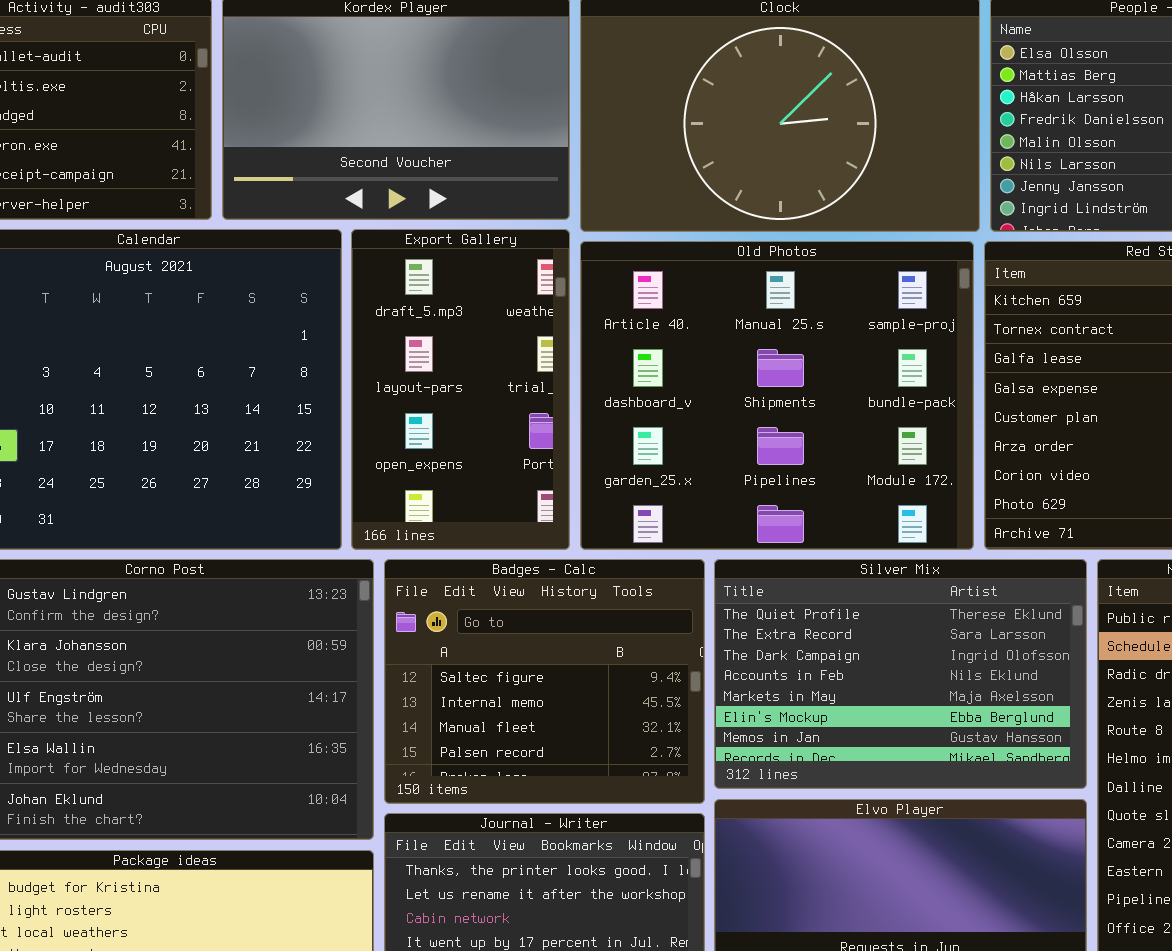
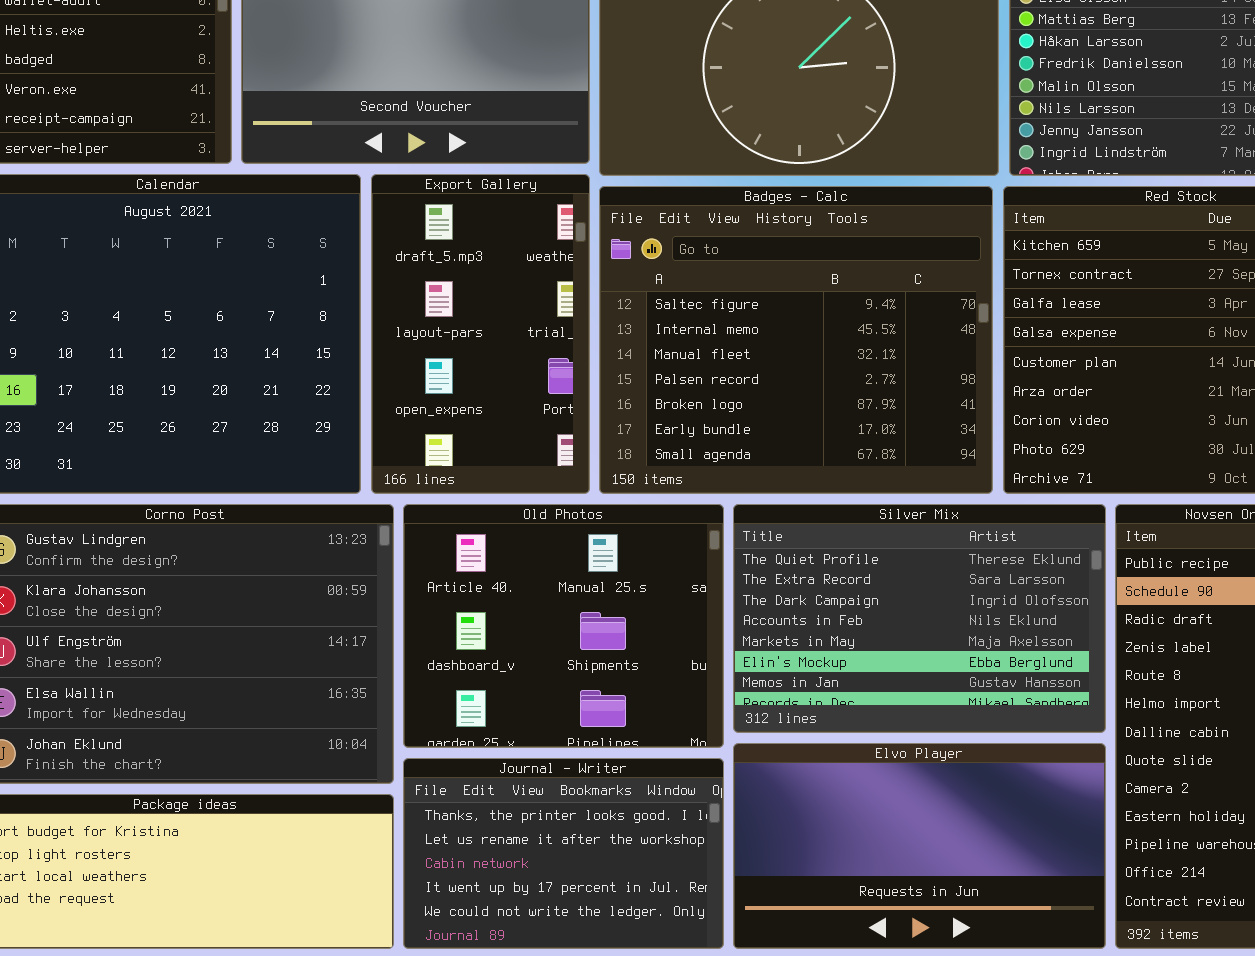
Old Photos: [580,241,974,550] -> [403,504,724,748], moved, resized
Badges - Calc: [384,559,705,804] -> [599,186,993,494], moved, resized

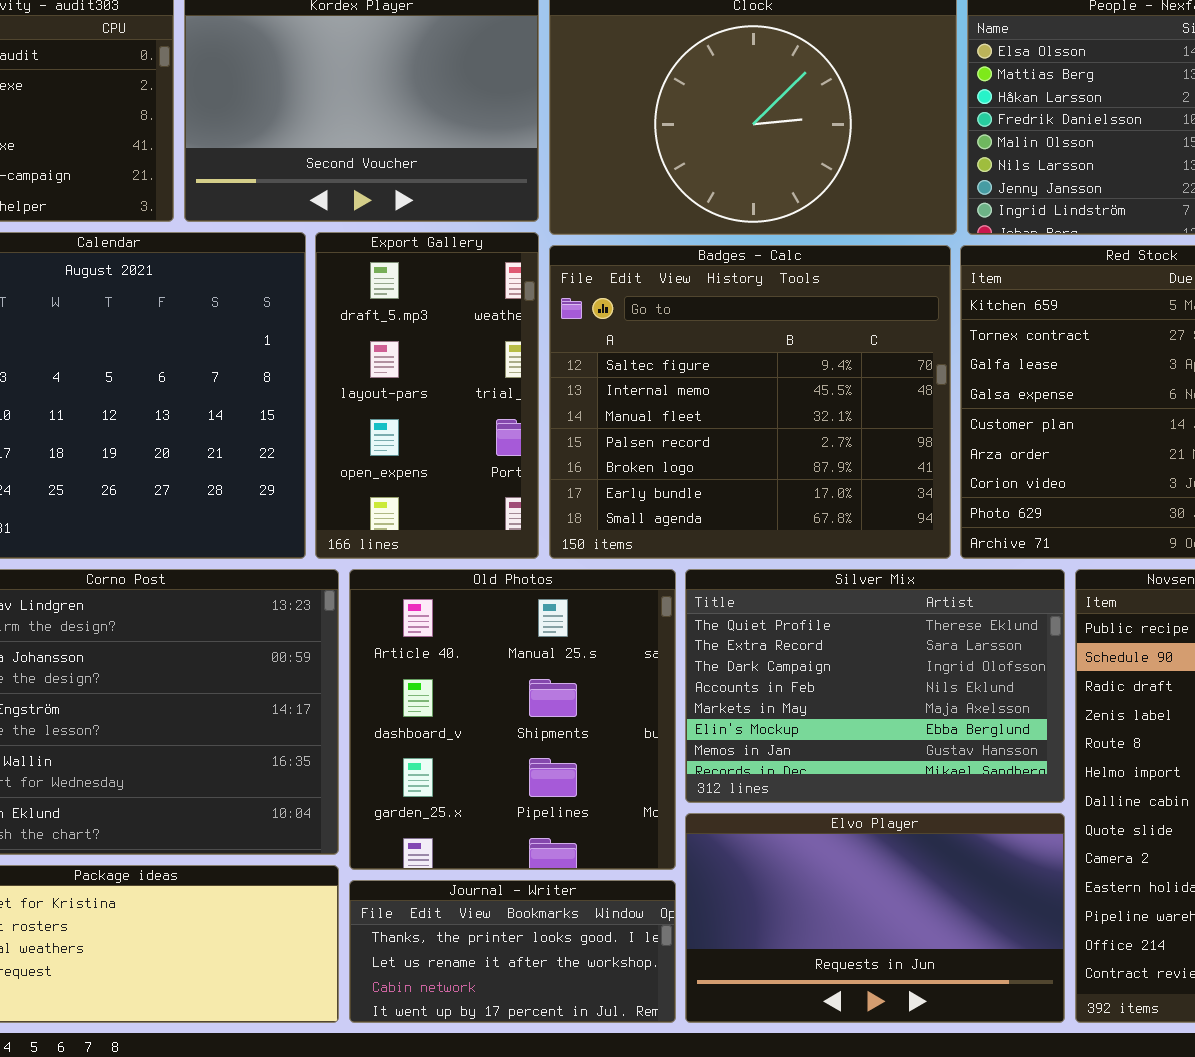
Old Photos: [403,504,724,748] -> [349,569,676,870], resized
Journal - Writer: [403,758,724,949] -> [349,880,676,1023], resized

